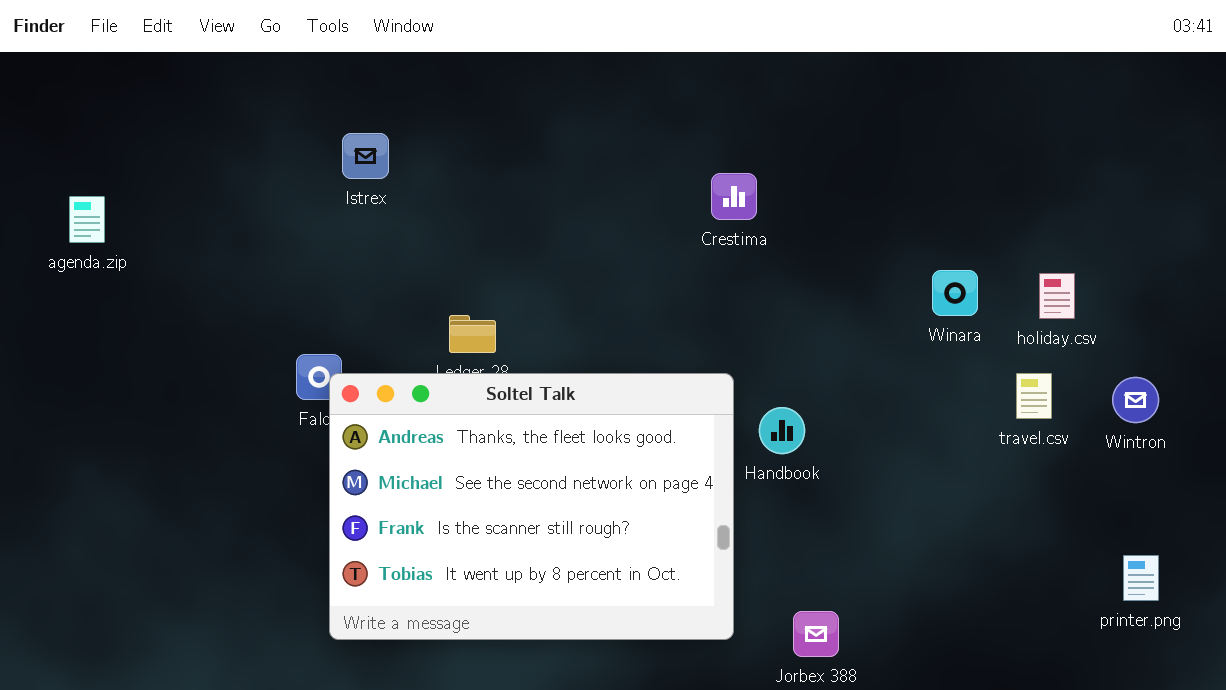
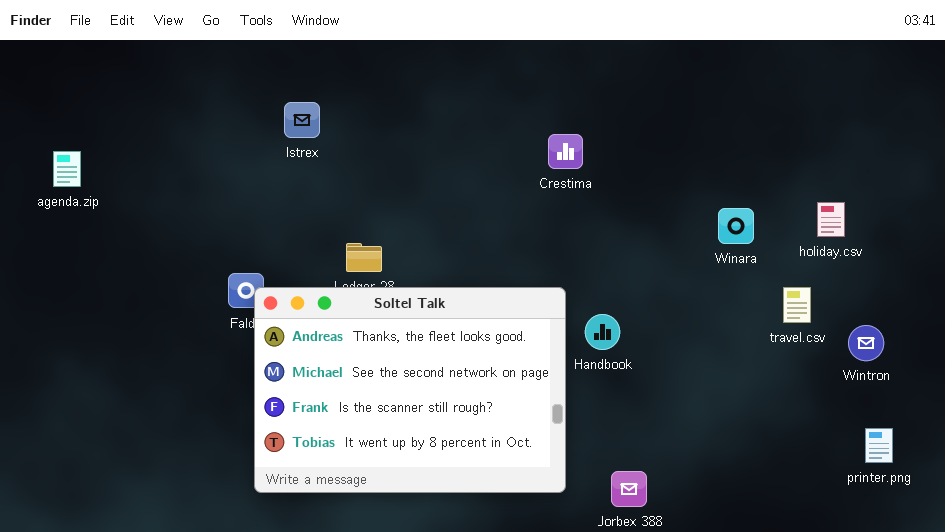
Istrex: [342,133,389,179] -> [284,102,320,138], moved
holiday.csv: [1039,273,1075,319] -> [817,202,845,237], moved
Wintron: [1112,377,1159,423] -> [848,325,884,361], moved

